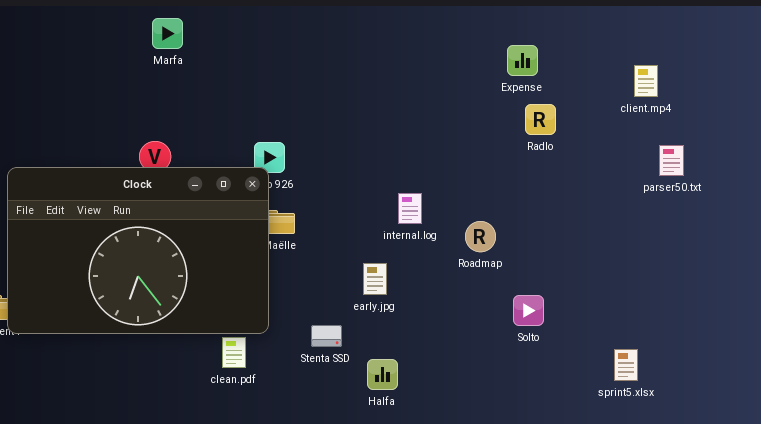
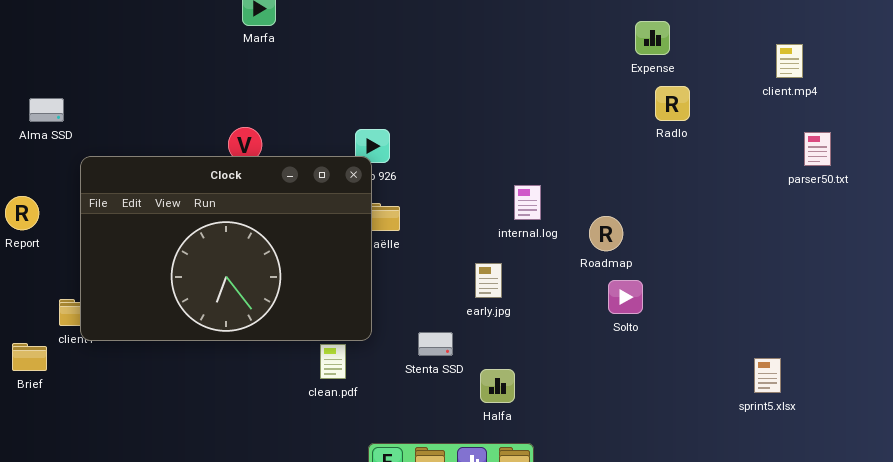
Solto: [513,295,544,326] -> [608,280,643,314], moved

